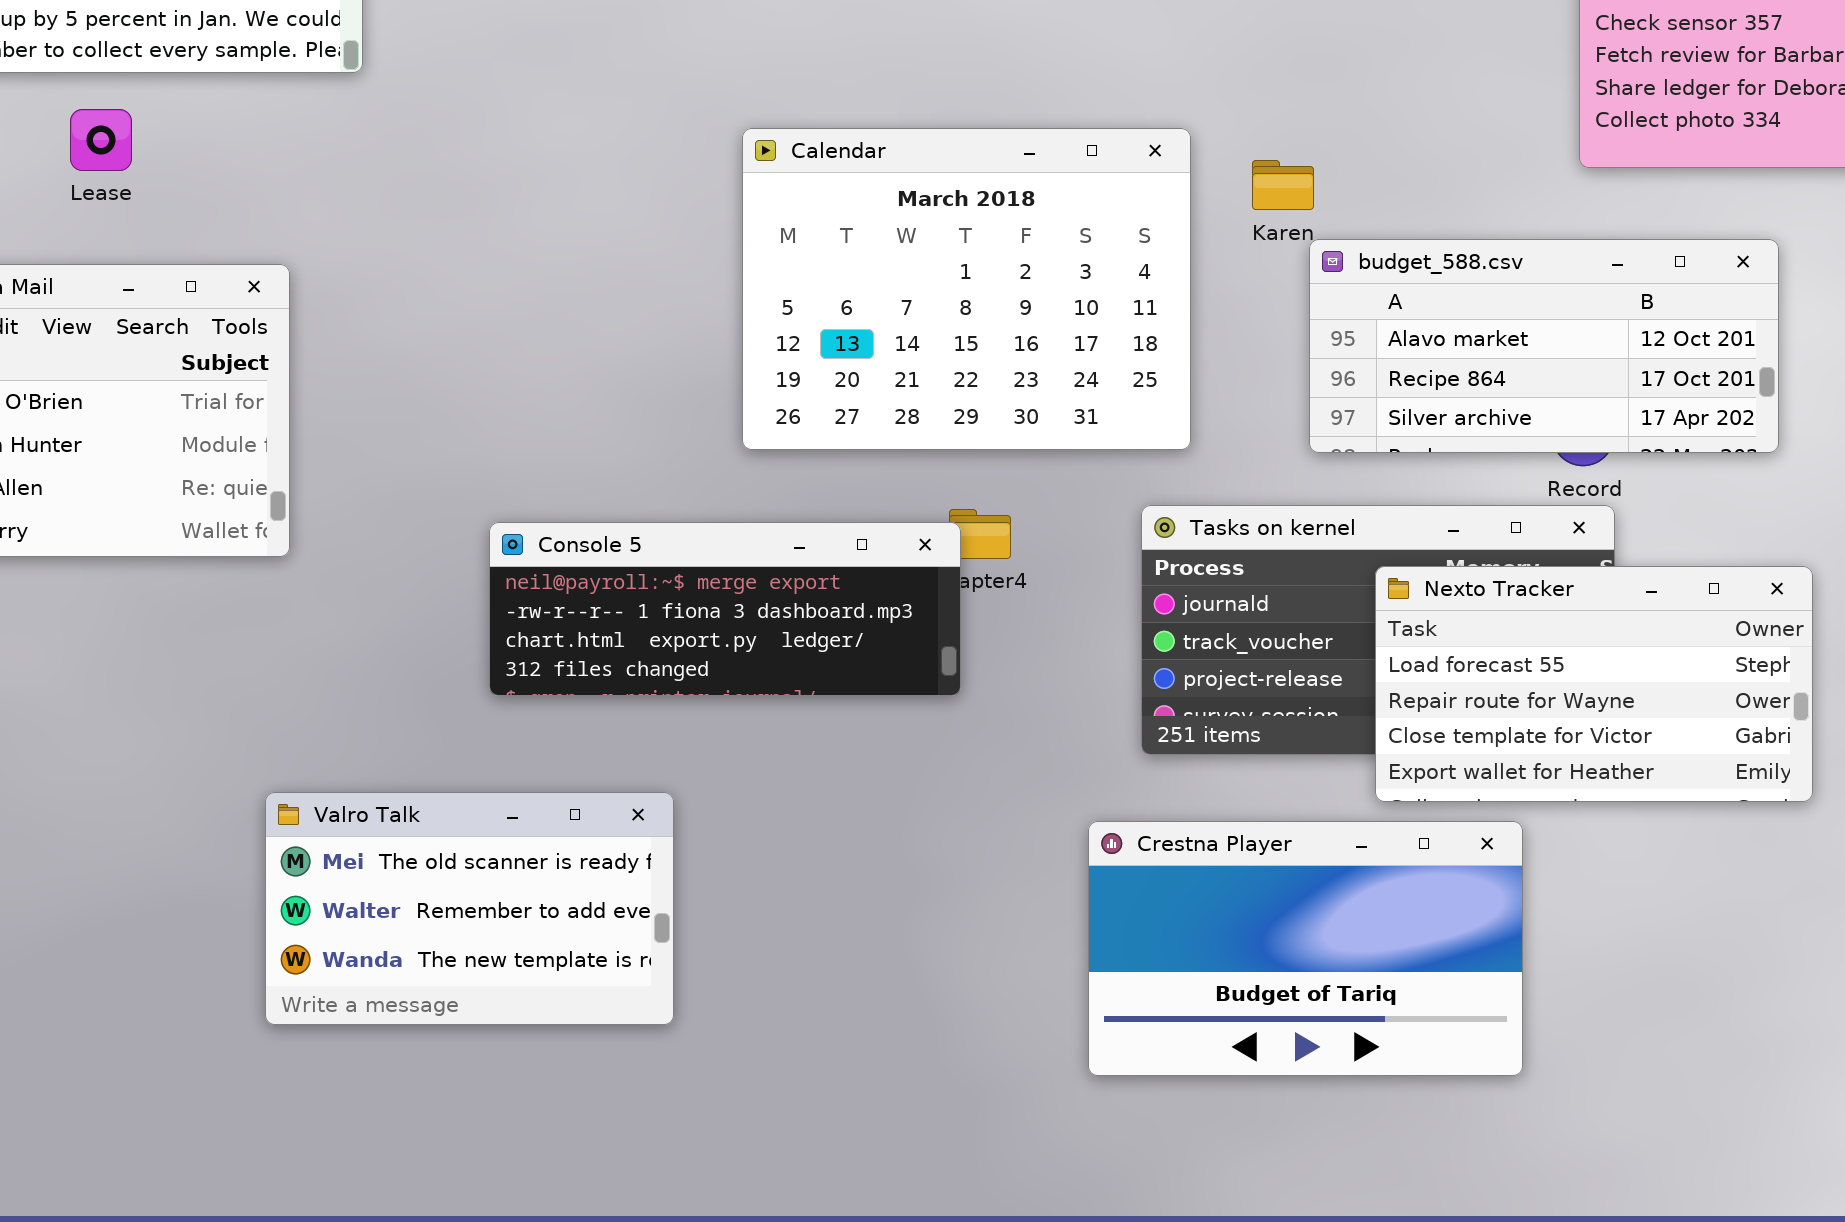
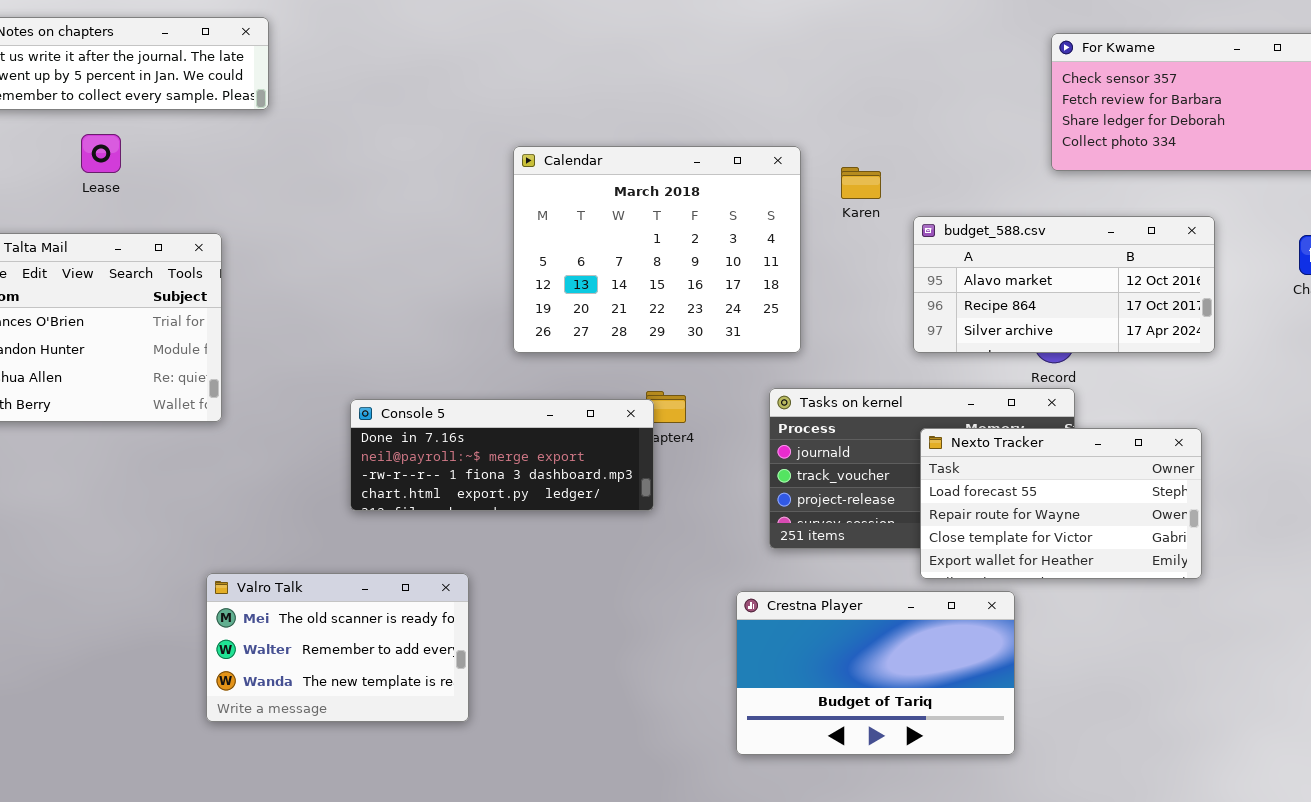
budget_588.csv: [1309,239,1779,453] -> [913,216,1215,353], moved
Console 5: [489,522,961,696] -> [350,399,654,511], scrolled up 1 row

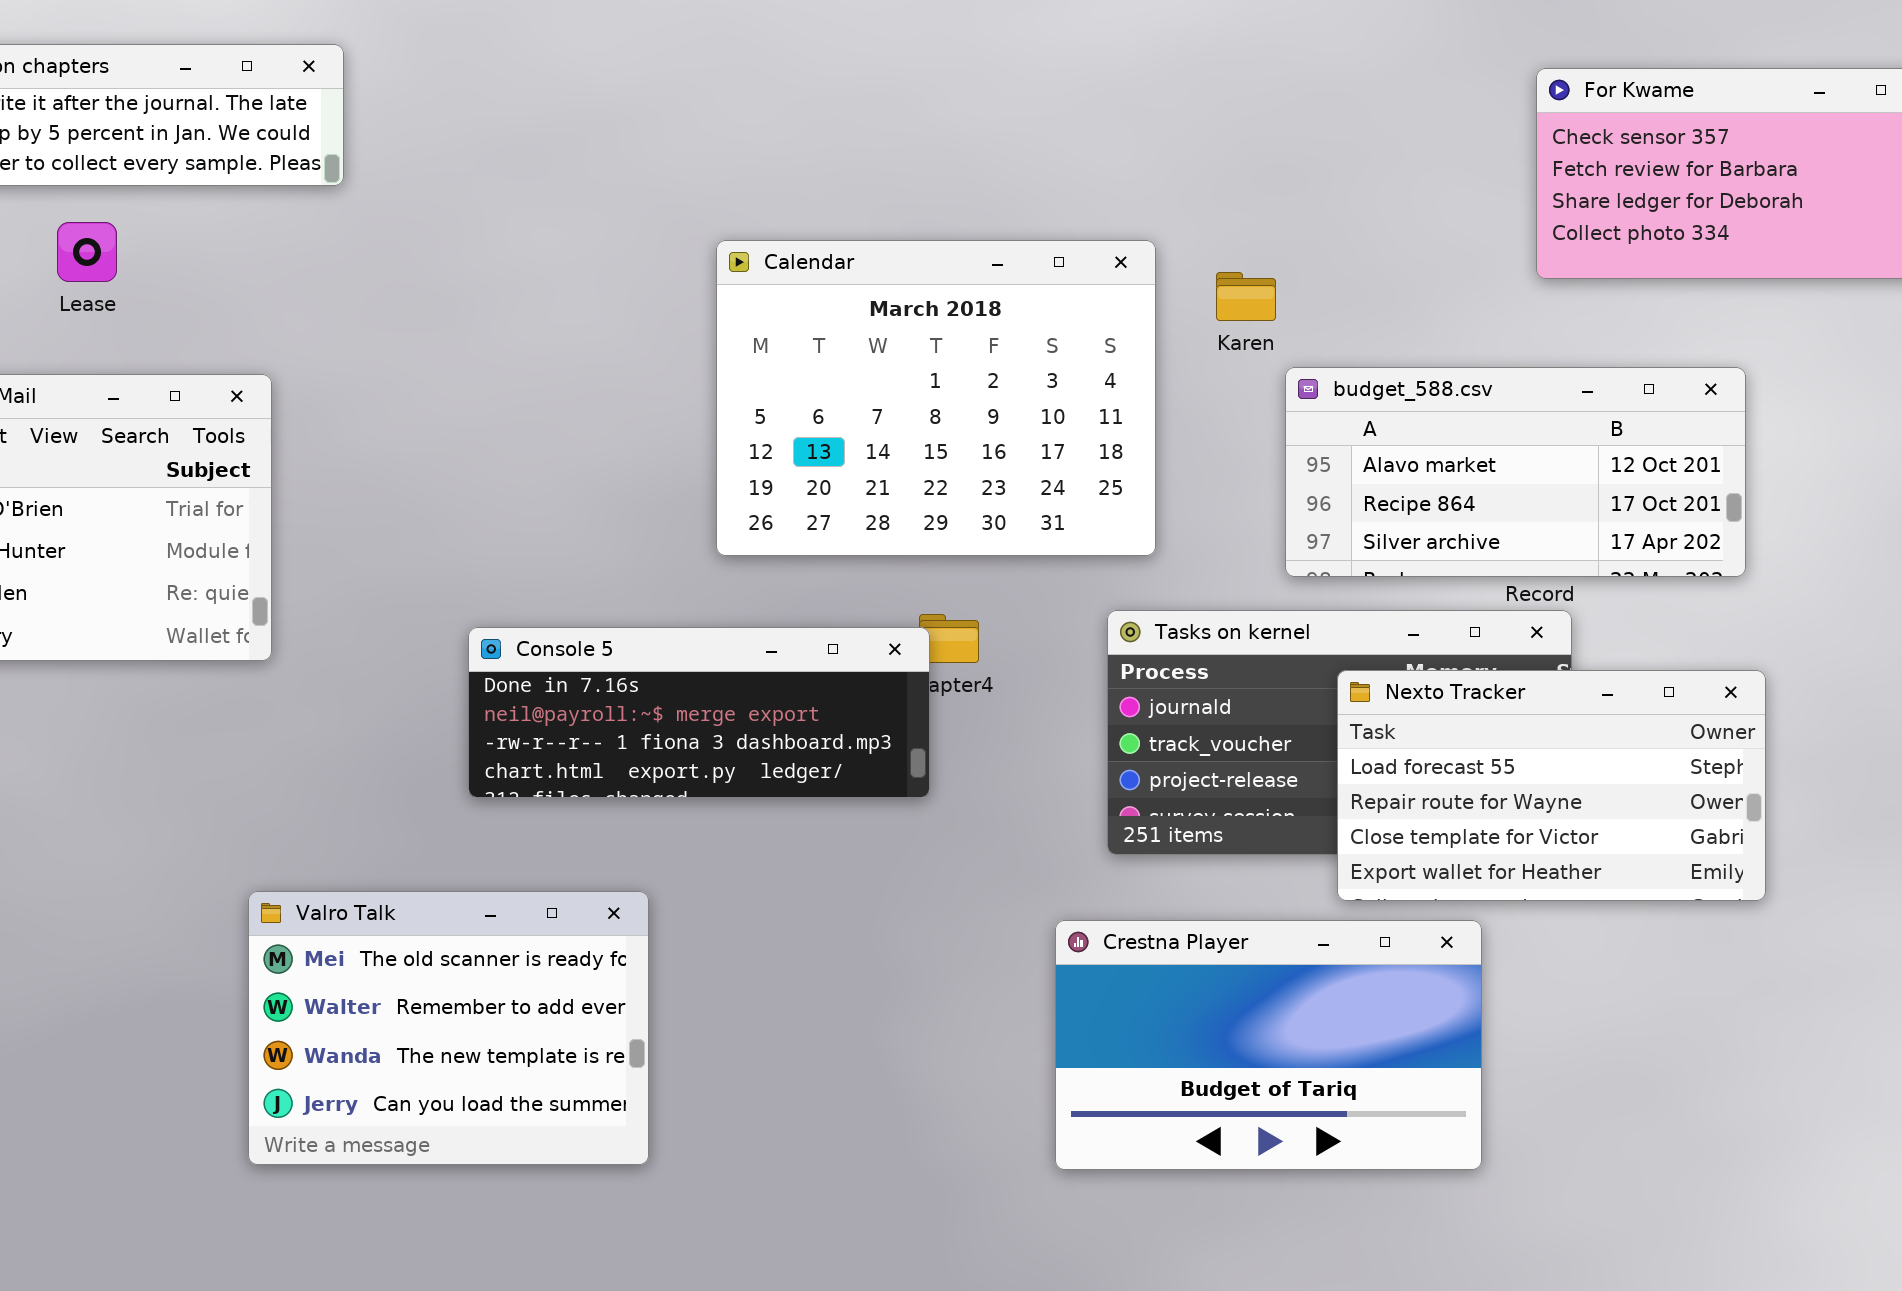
budget_588.csv: [913,216,1215,353] -> [1285,367,1746,577], moved
Valro Talk: [206,573,469,722] -> [248,891,649,1165], resized

